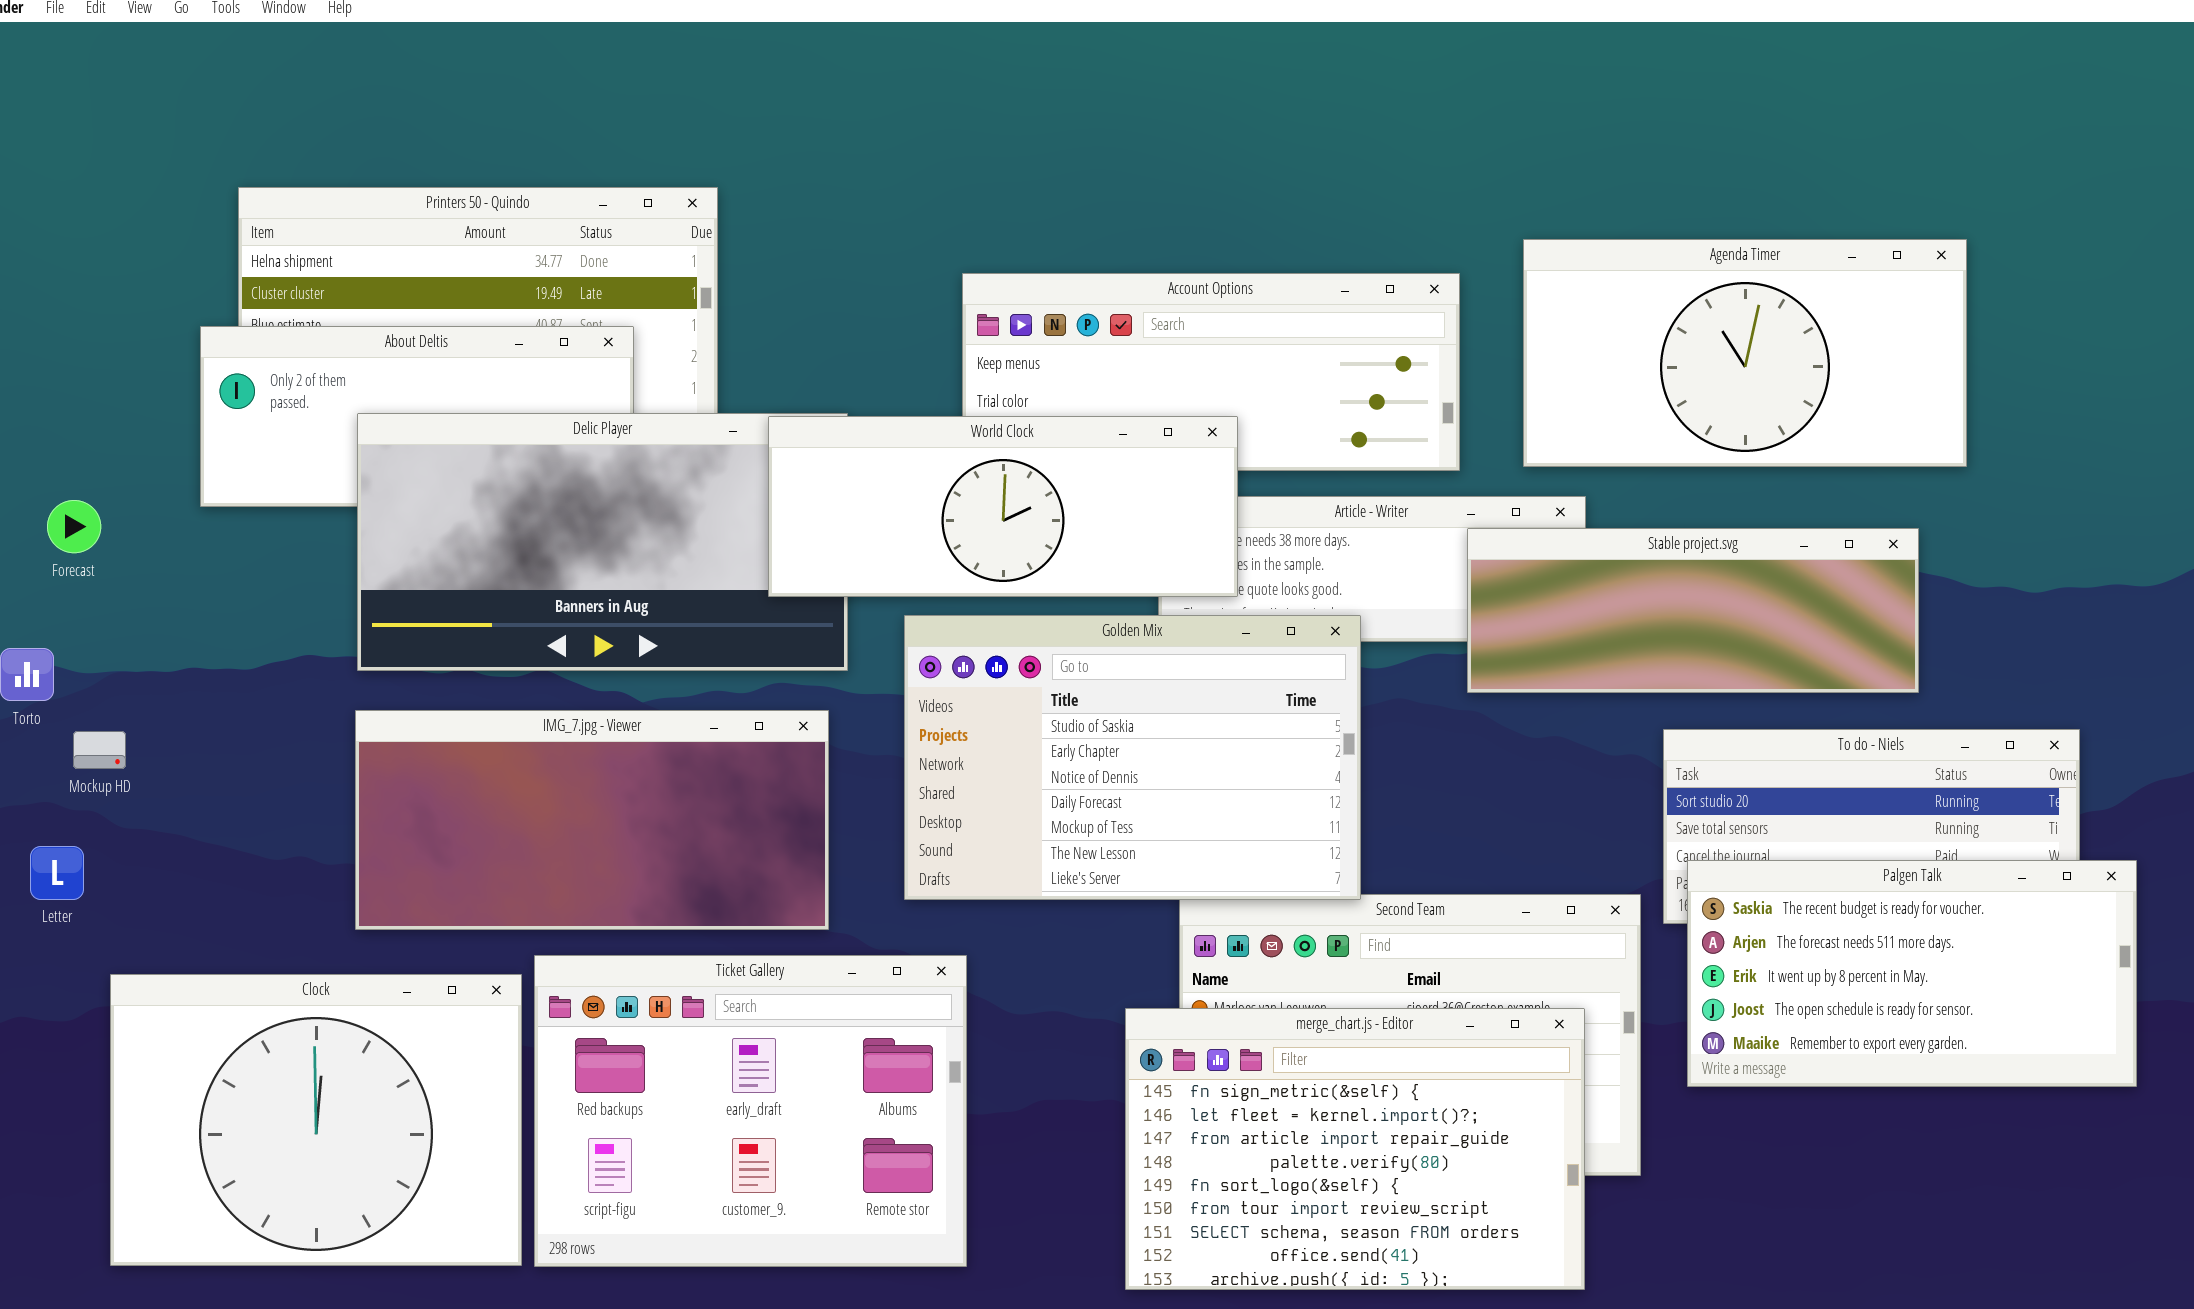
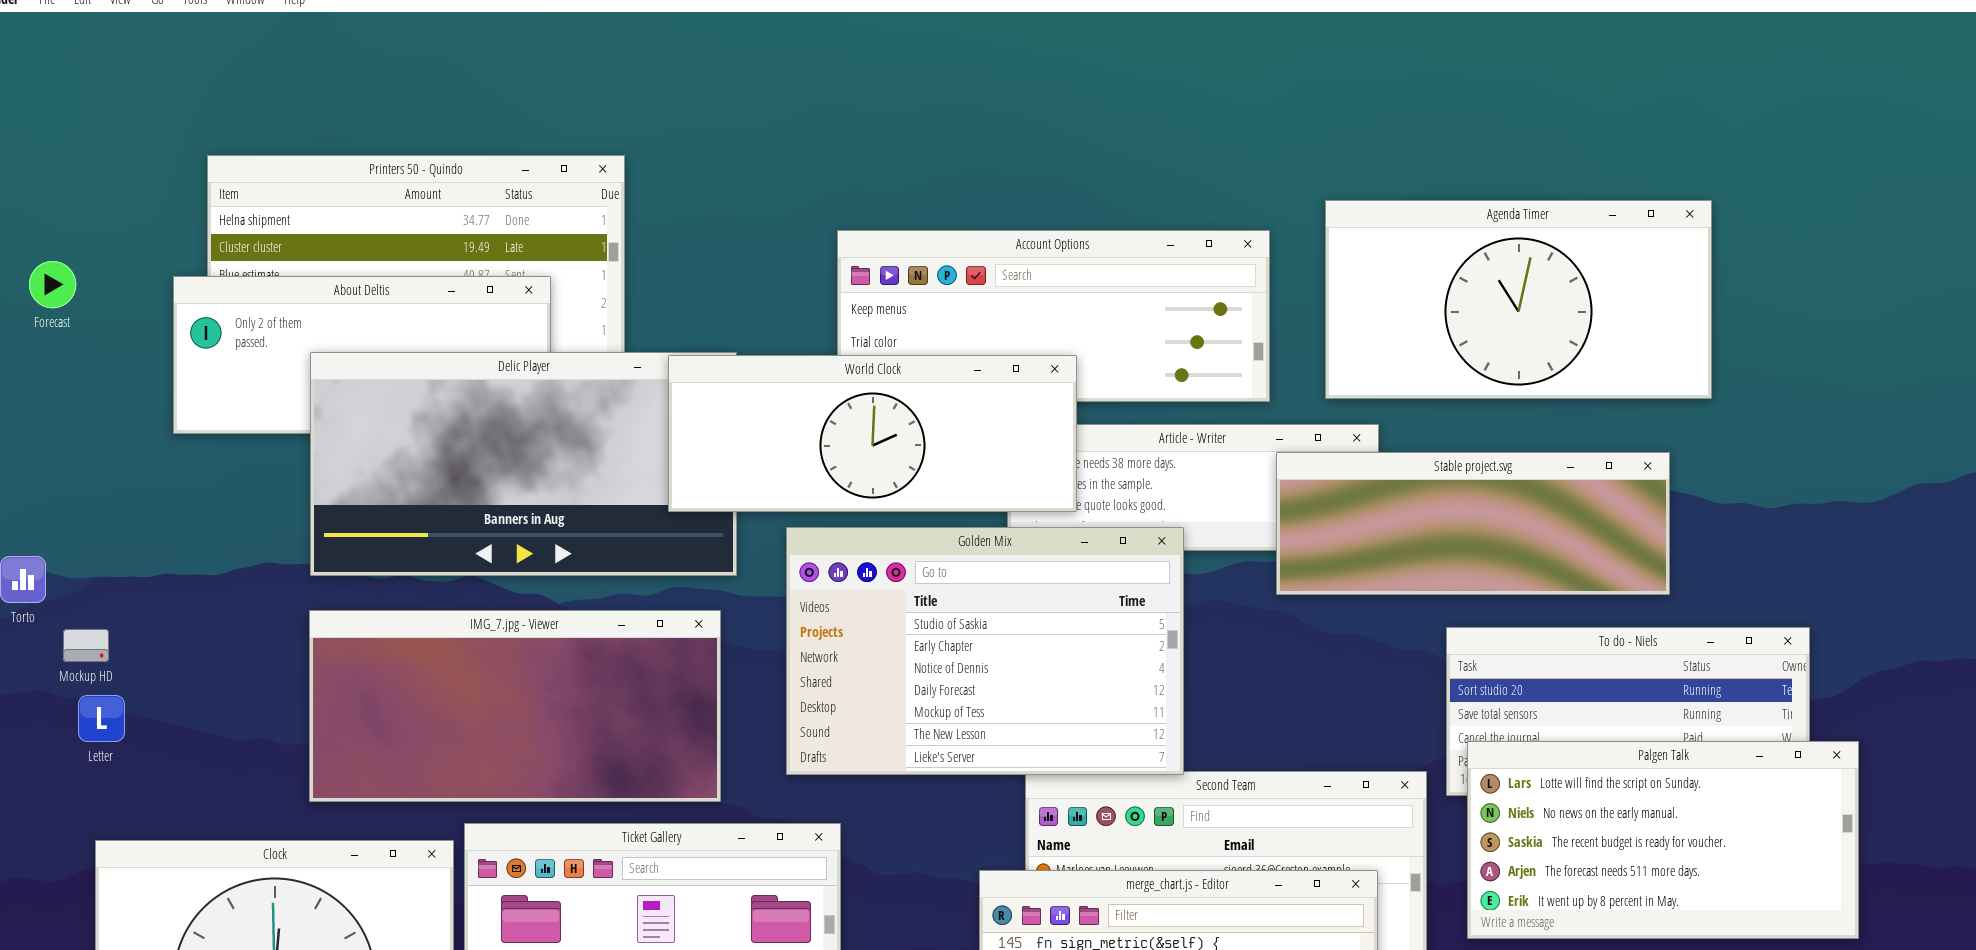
Forecast: [47,500,101,553] -> [29,261,76,308], moved
Letter: [30,846,84,900] -> [78,695,125,742], moved
Palgen Talk: [1687,860,2137,1087] -> [1467,741,1859,939], scrolled up 2 rows

